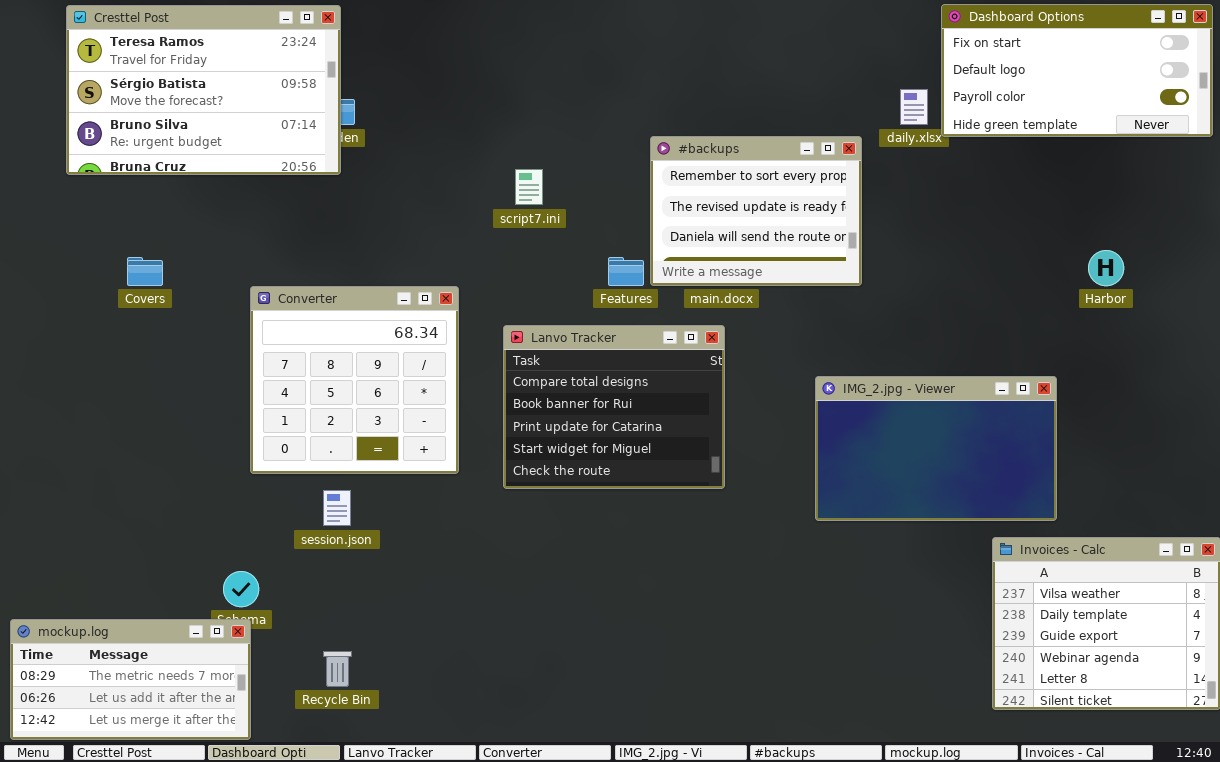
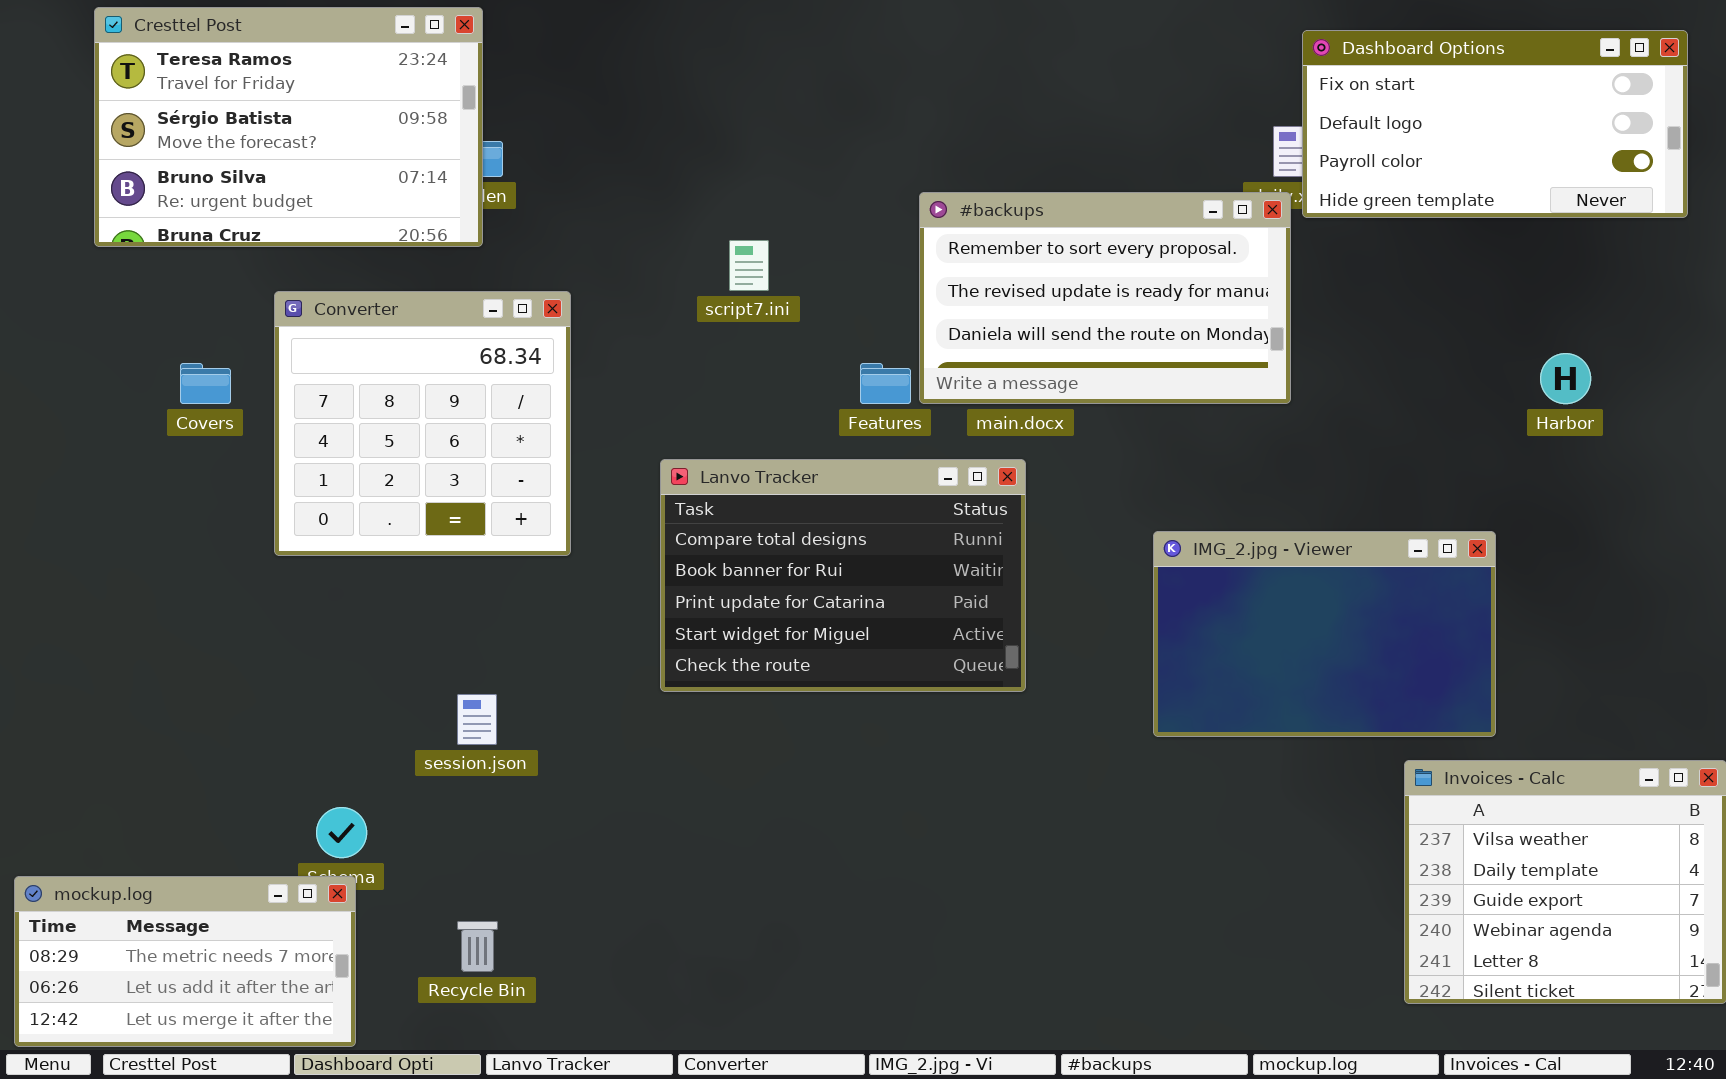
Dashboard Options: [941,4,1213,137] -> [1302,30,1688,218], moved
#backups: [650,136,862,286] -> [919,192,1291,404], resized
Converter: [250,286,459,474] -> [274,291,571,556], moved
Lanvo Tracker: [503,325,725,489] -> [660,459,1026,692], resized

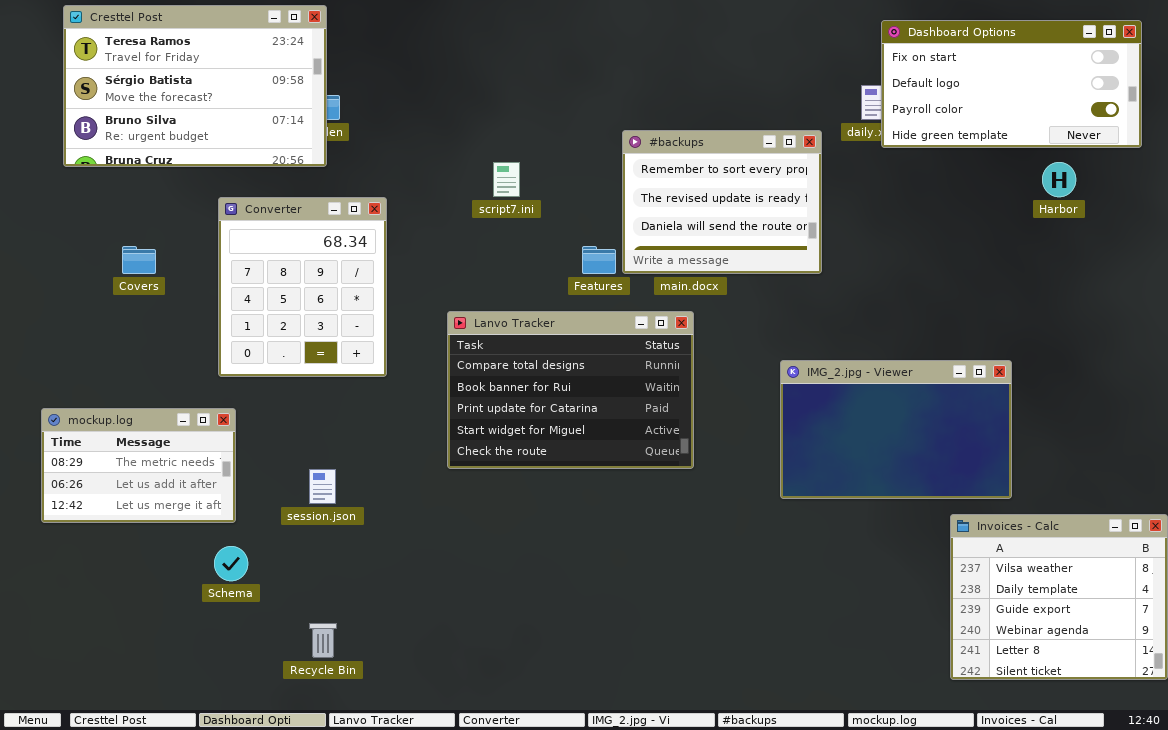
#backups: [919,192,1291,404] -> [622,130,822,274], resized
Converter: [274,291,571,556] -> [218,197,387,377], resized
Harbor: [1540,353,1591,404] -> [1042,162,1076,197], moved
mockup.log: [14,876,356,1047] -> [41,408,236,523], moved, resized

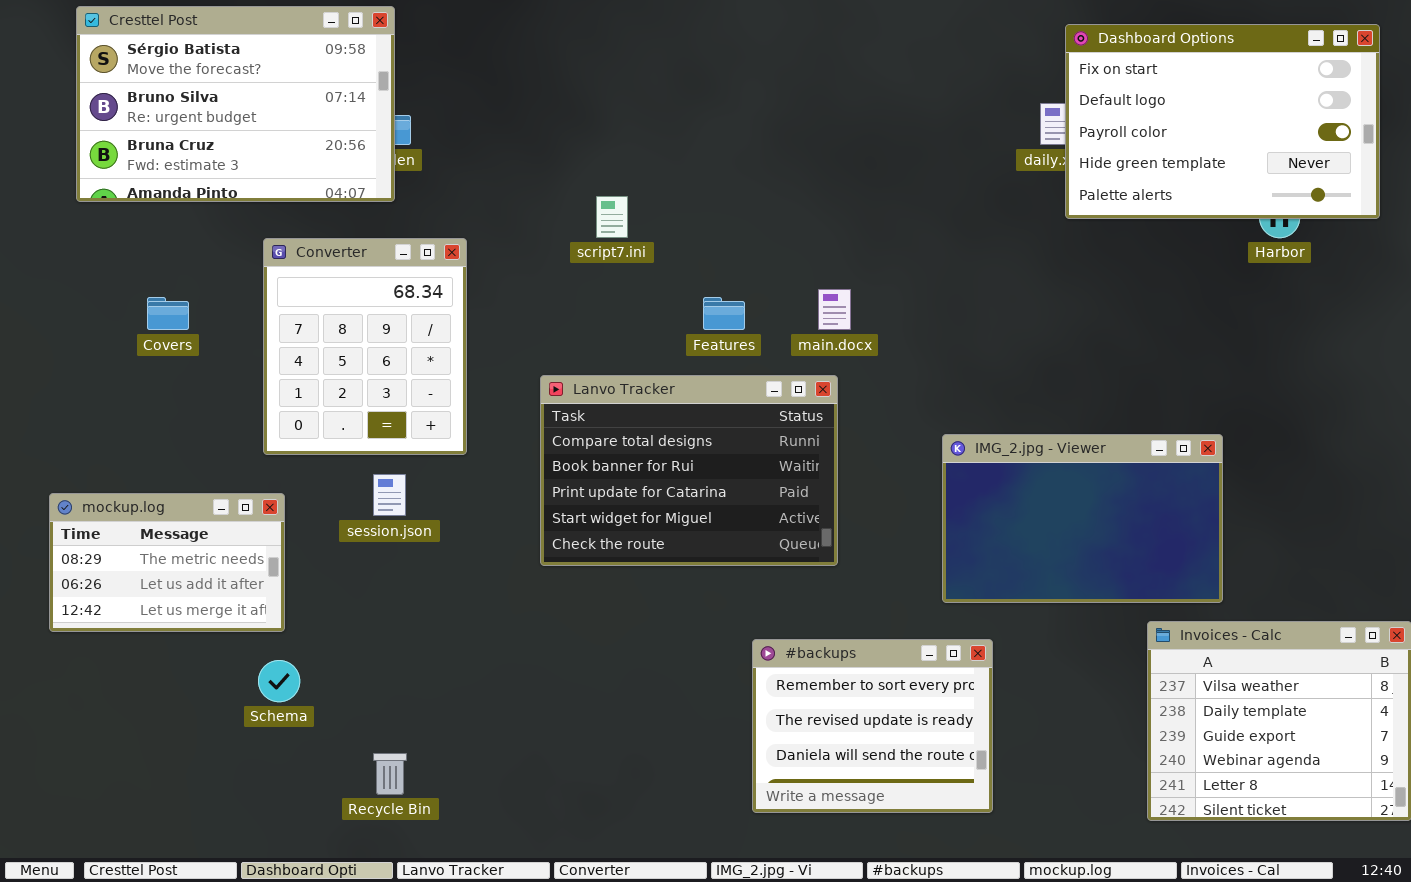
Cresttel Post: [63,5,327,167] -> [76,6,395,202], scrolled down 1 row
Dashboard Options: [881,20,1142,148] -> [1065,24,1380,219], resized
#backups: [622,130,822,274] -> [752,639,993,813], moved
session.json: [309,469,336,504] -> [373,474,406,516], moved

